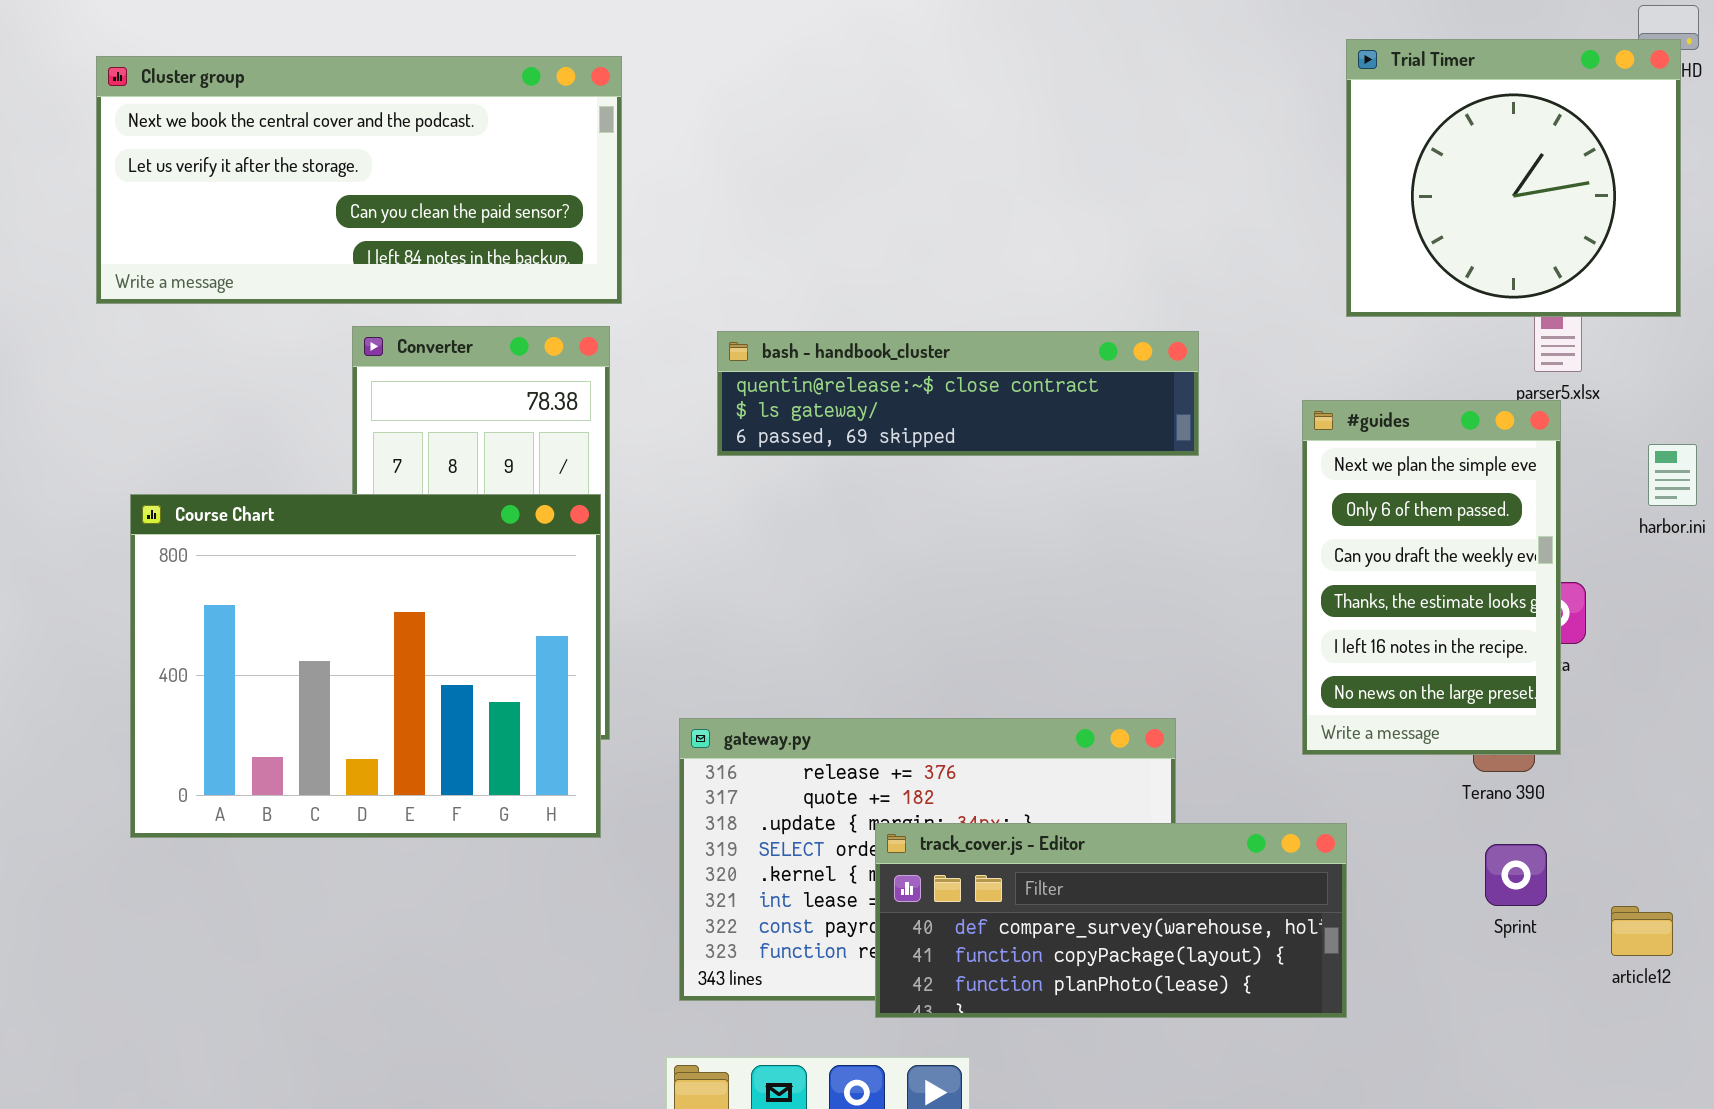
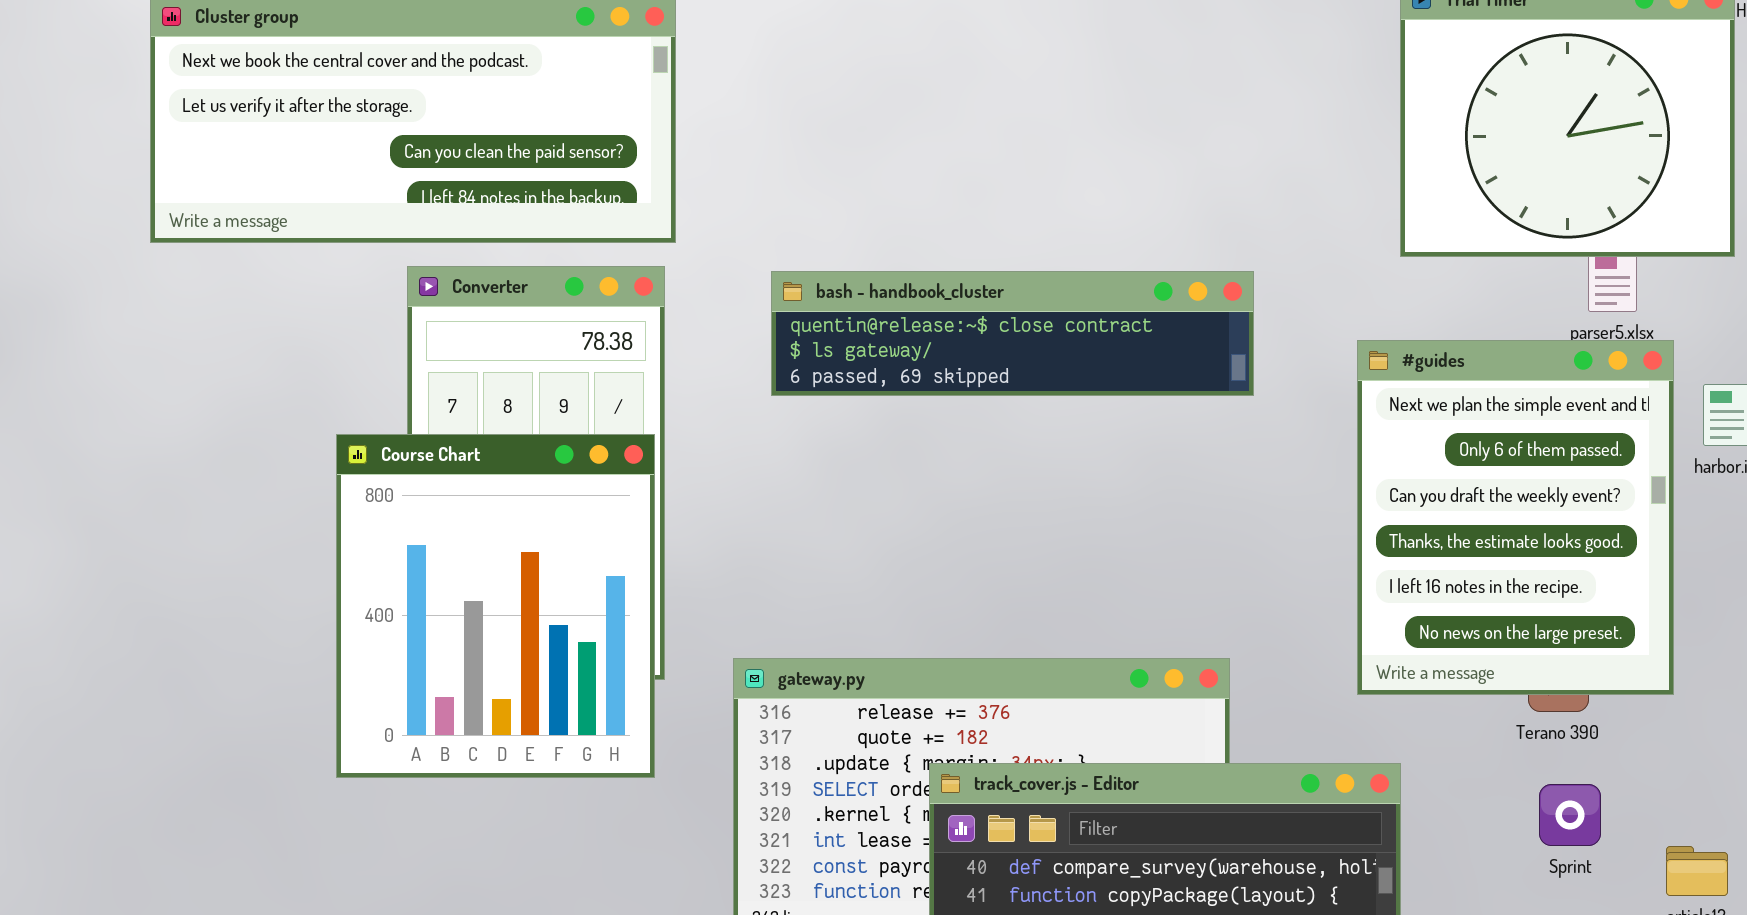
#guides: [1302,400,1561,755] -> [1357,340,1674,695], resized
Course Chart: [130,494,601,838] -> [336,434,655,778], resized

